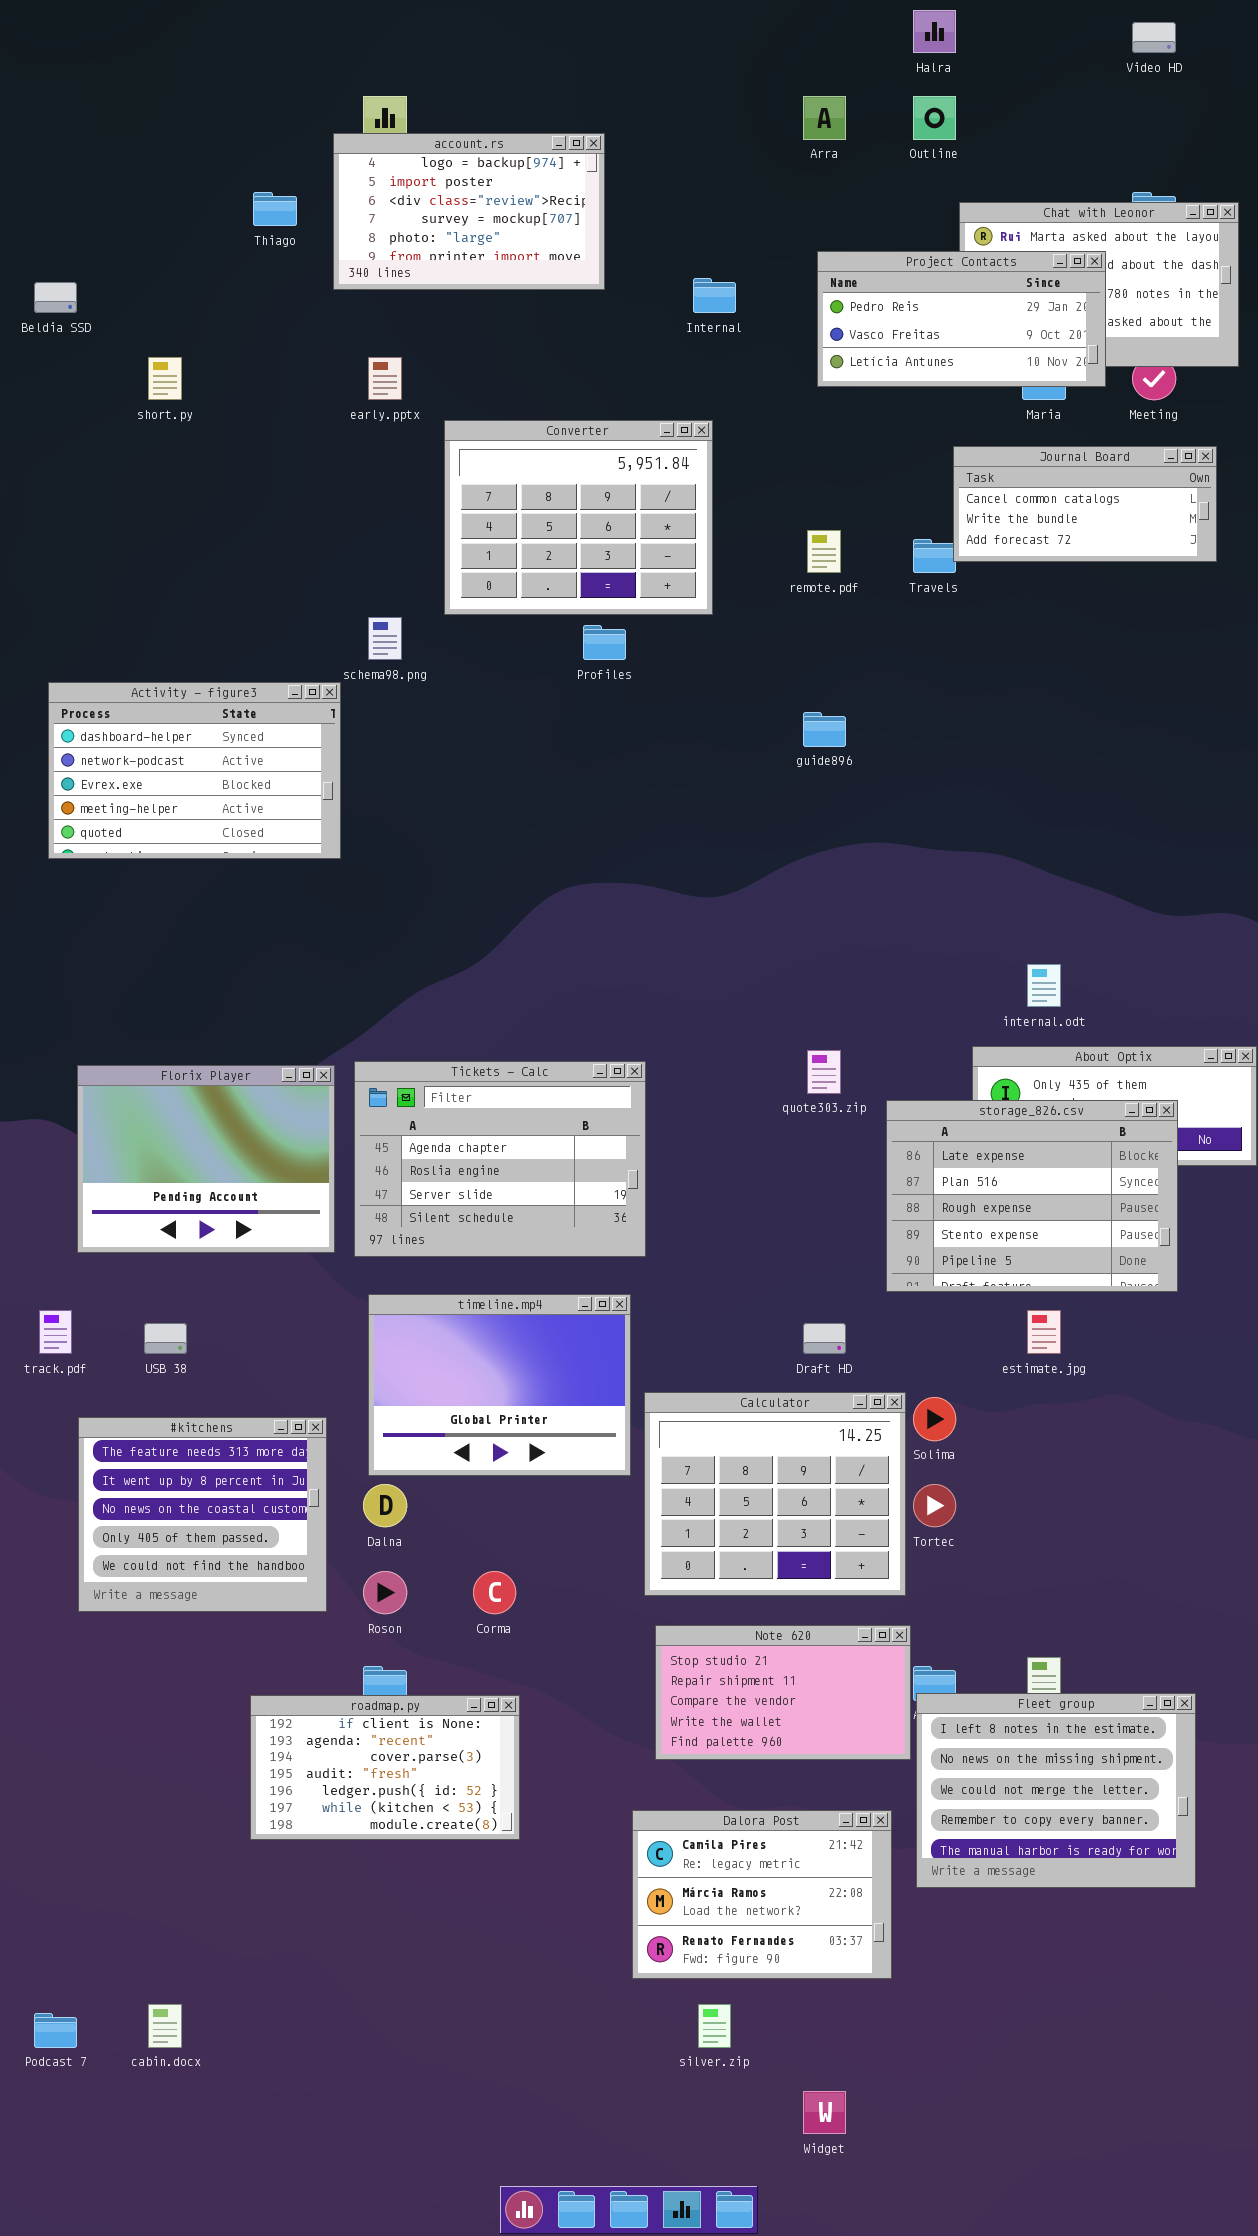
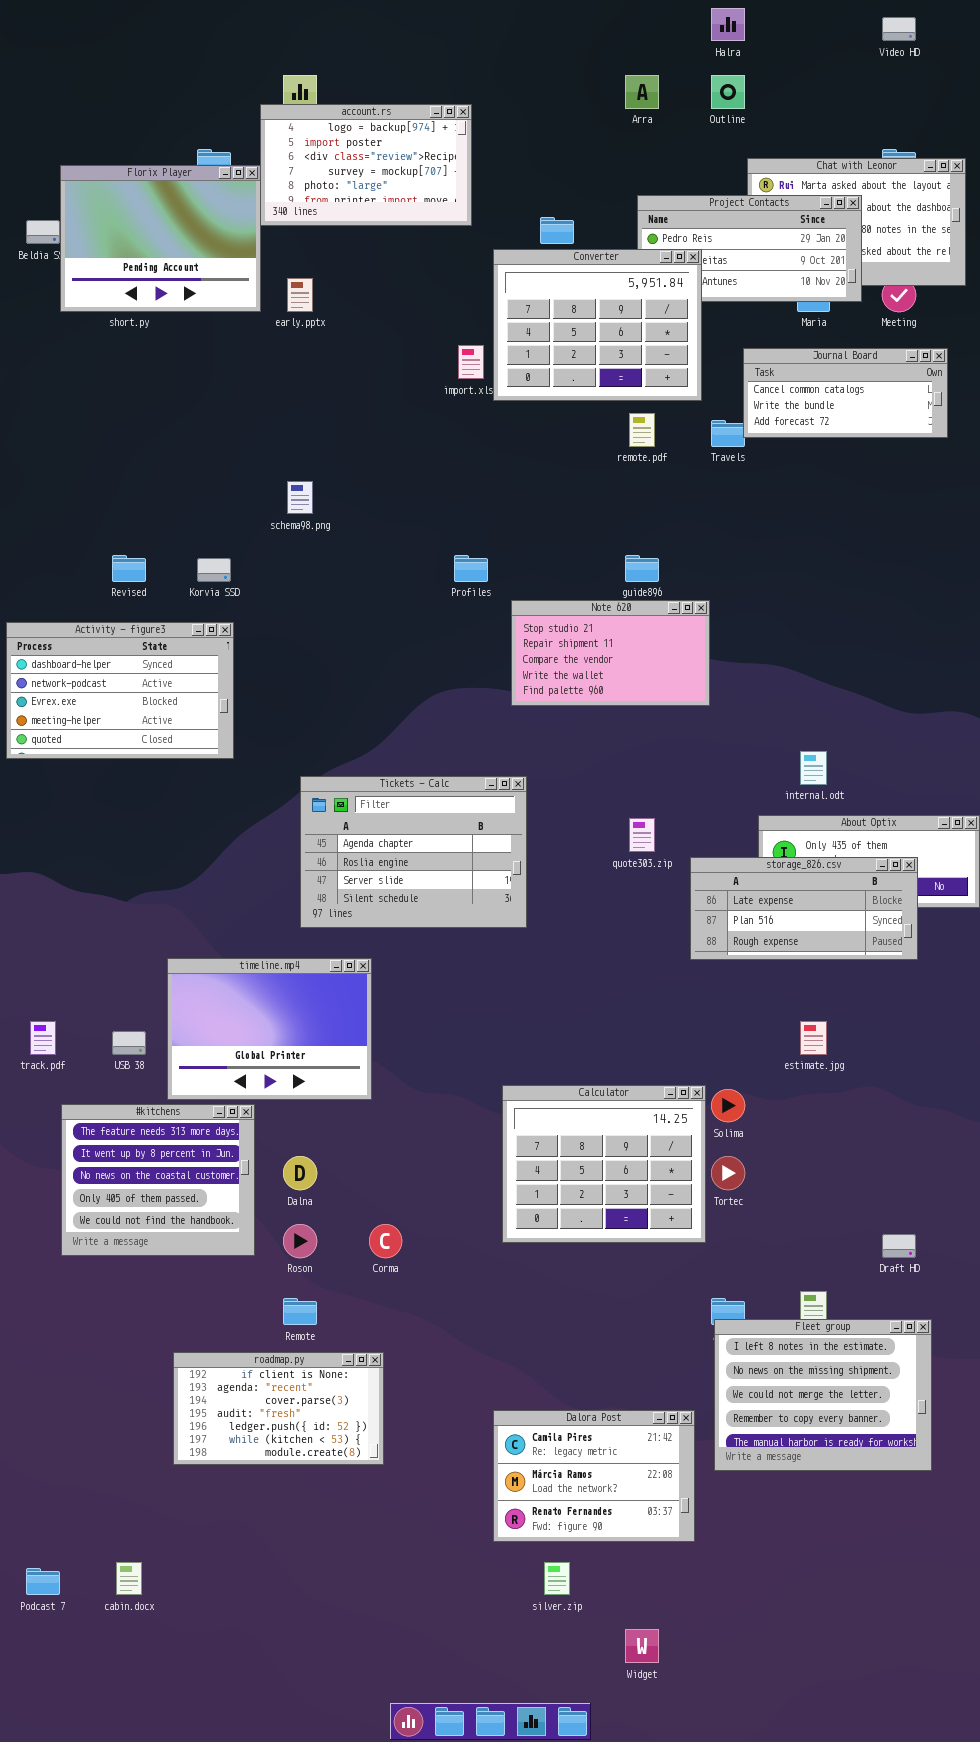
Converter: [444,420,713,615] -> [493,249,702,401], moved
Profiles: [583,625,626,660] -> [454,555,488,582], moved
Activity - figure3: [48,682,341,859] -> [6,622,234,759], moved
Tickets - Calc: [354,1061,646,1257] -> [300,776,527,928], moved
Florix Player: [77,1065,335,1253] -> [60,165,261,312], moved
storage_826.csv: [886,1100,1178,1292] -> [690,857,918,960], resized
timeline.mp4: [368,1294,631,1476] -> [167,958,372,1100], moved
Draft HD: [803,1323,846,1354] -> [882,1234,916,1258], moved
Note 620: [655,1625,911,1760] -> [511,600,710,706], moved
roadmap.py: [250,1695,520,1840] -> [173,1352,384,1465], moved

